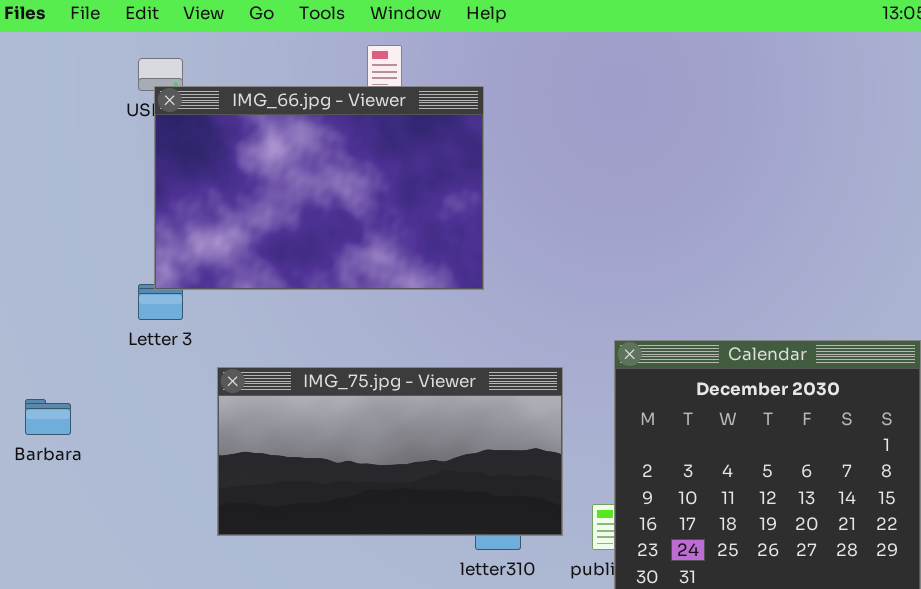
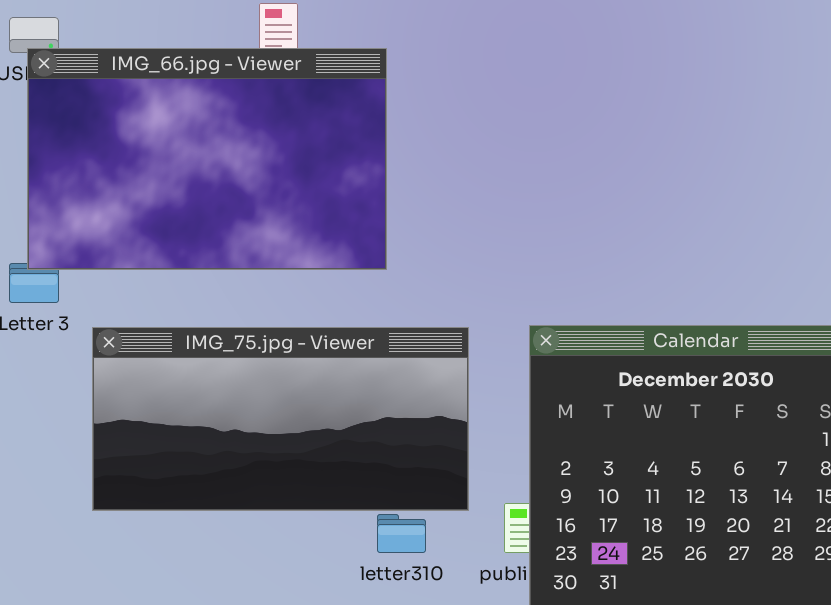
IMG_75.jpg - Viewer: [217,367,563,536] -> [92,327,469,511], moved

